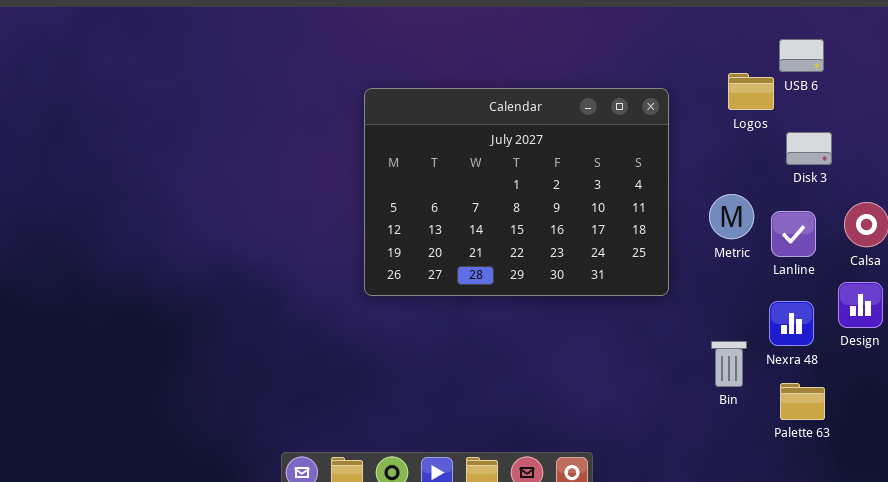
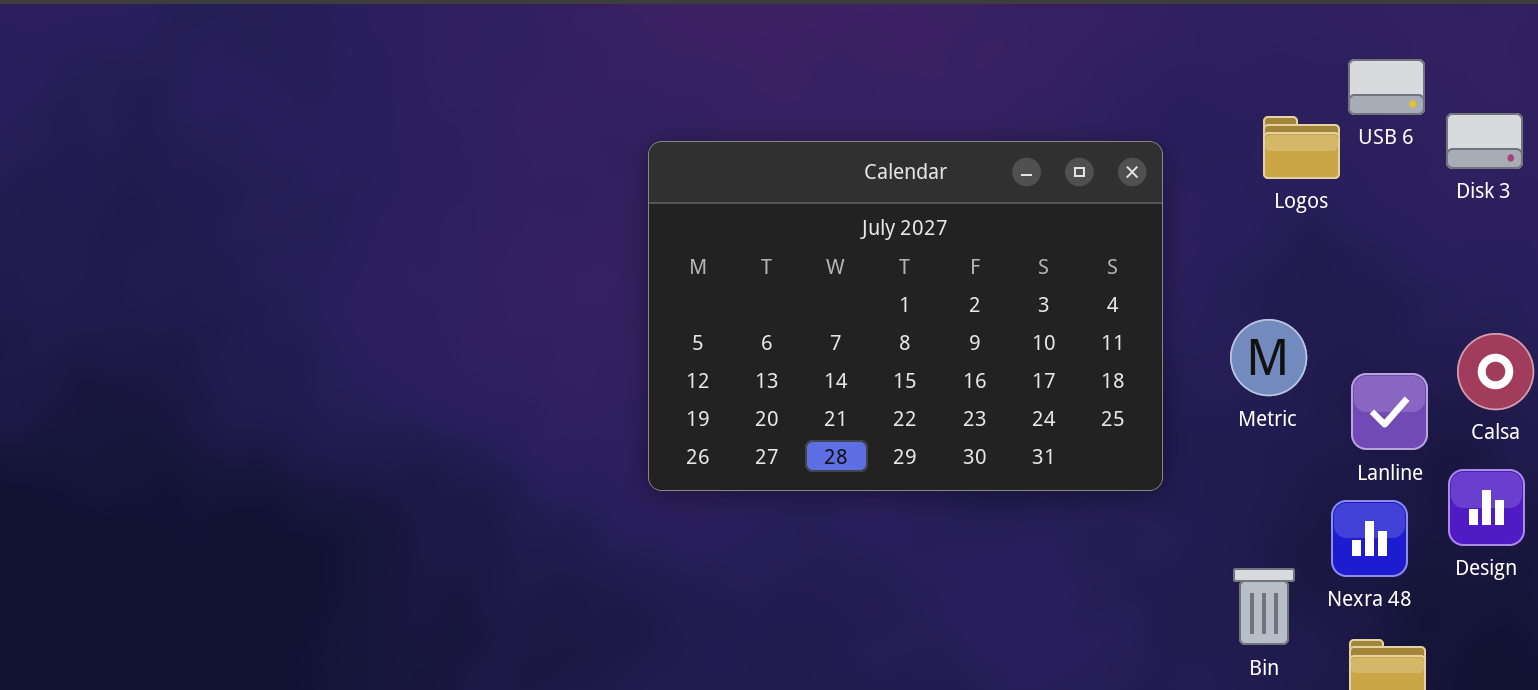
Disk 3: [786,132,832,165] -> [1446,113,1523,169], moved
Lanline: [771,211,816,257] -> [1351,373,1428,450], moved

